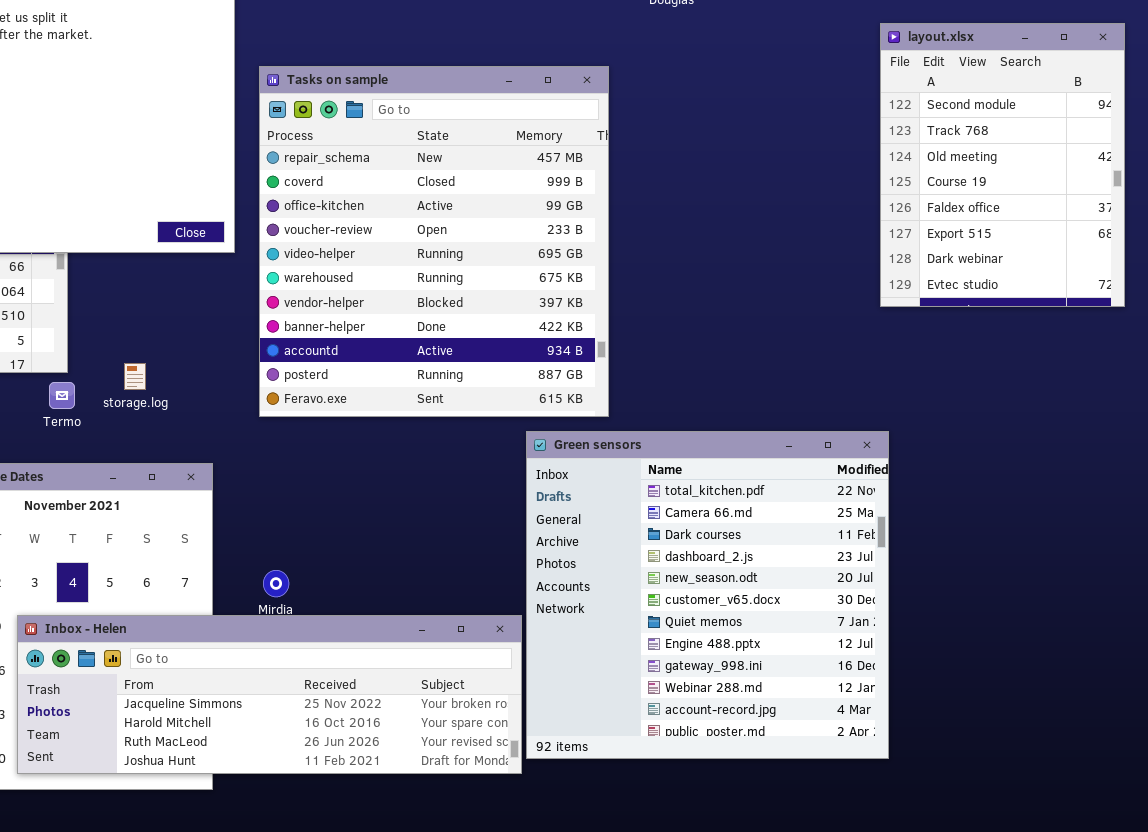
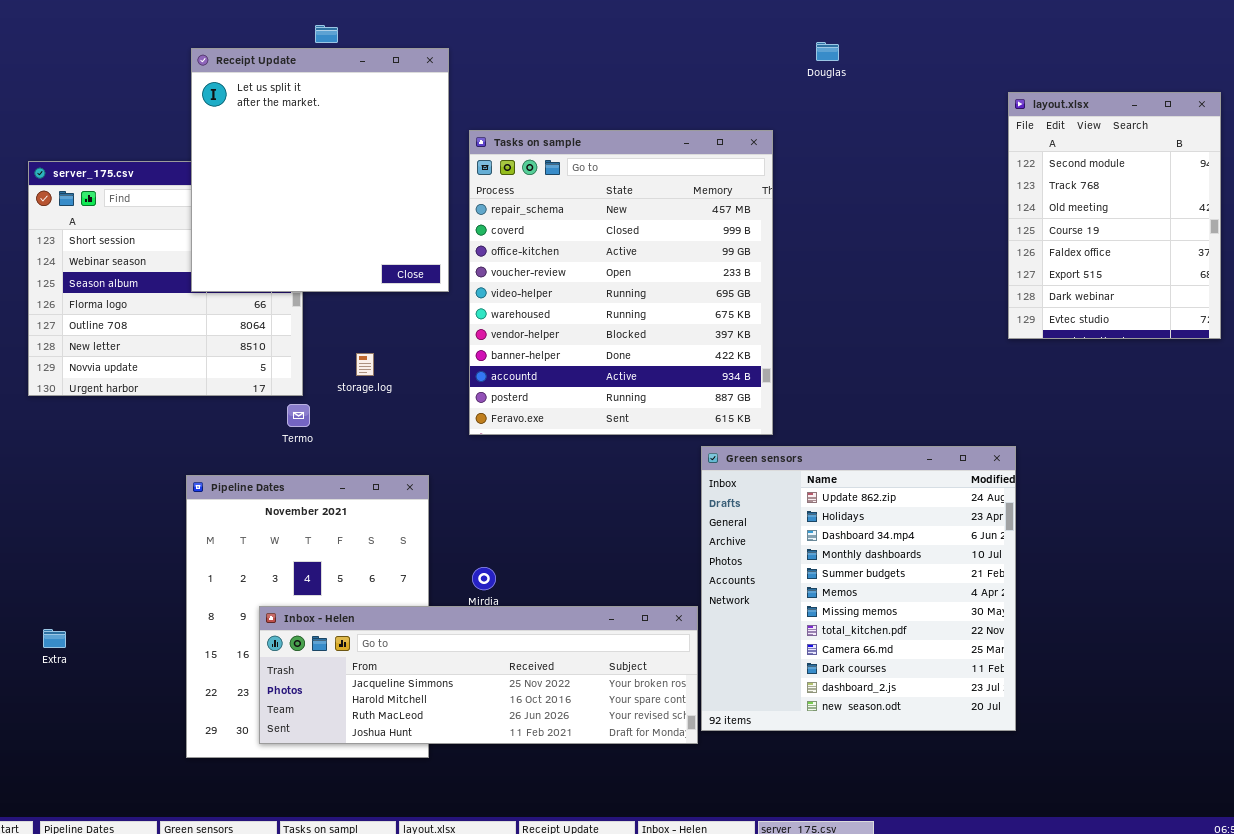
storage.log: [124,363,146,390] -> [356,353,374,376], moved
Green sensors: [526,431,889,759] -> [701,446,1016,731], scrolled up 7 rows

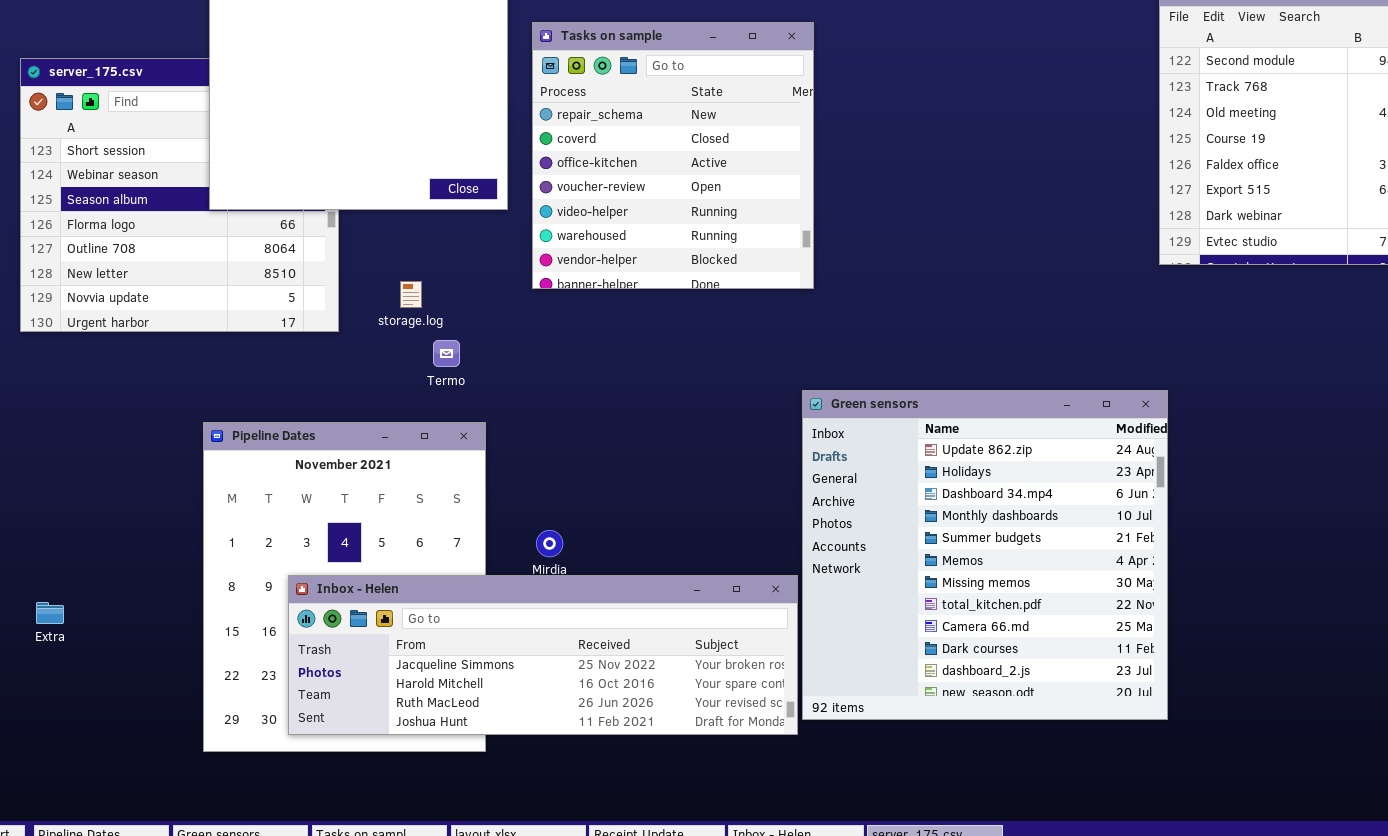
Tasks on sample: [469,130,773,435] -> [532,22,814,289], resized
Termo: [287,404,310,427] -> [433,340,460,367], moved

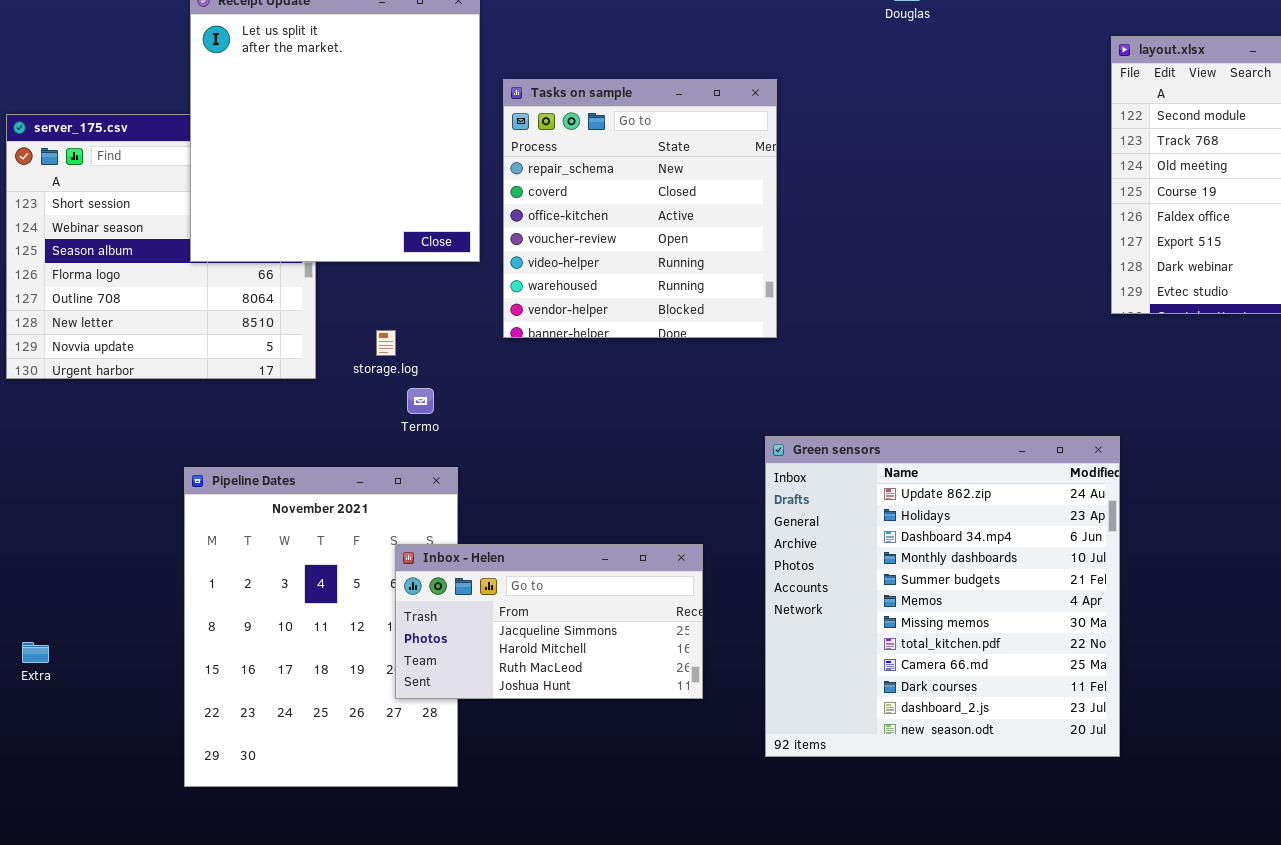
Inbox - Helen: [288,575,798,735] -> [395,544,703,699], moved, resized

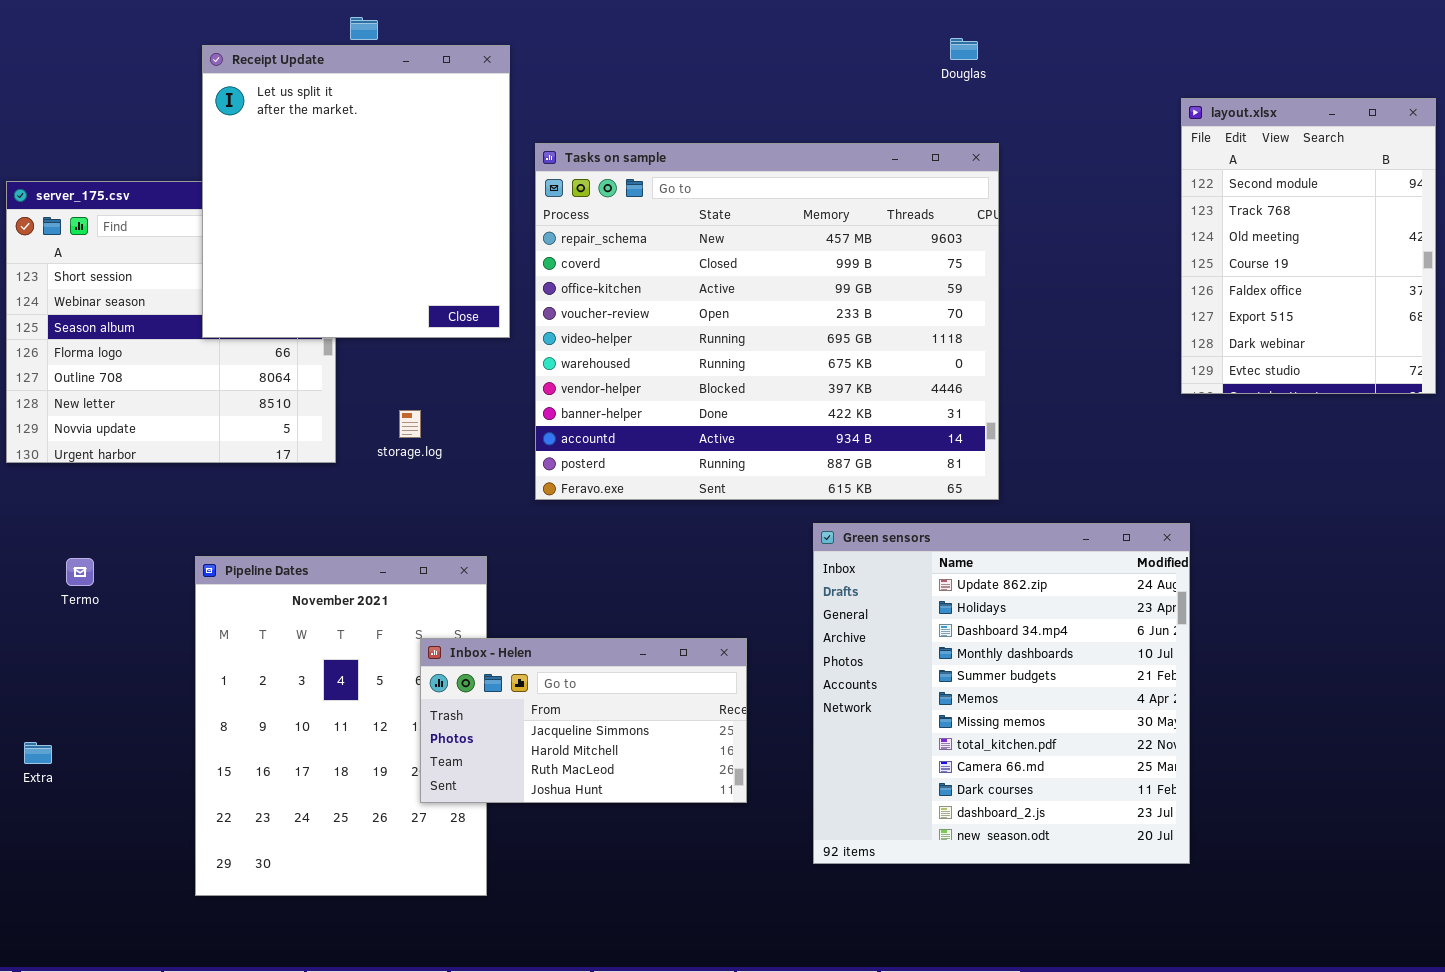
Tasks on sample: [503,79,777,338] -> [535,143,999,500], resized
Termo: [407,388,434,414] -> [66,558,94,586], moved

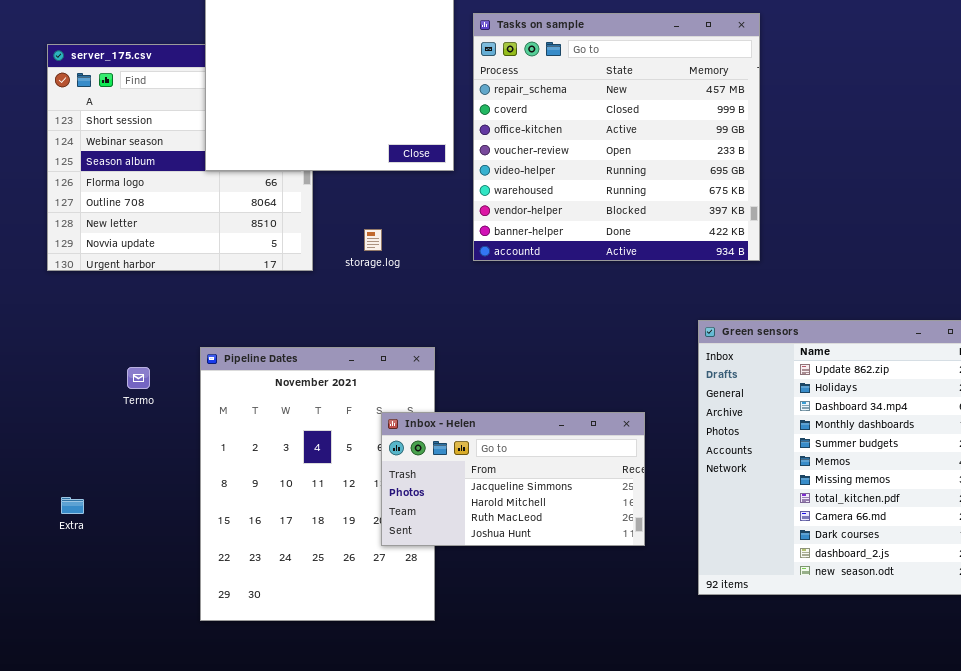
Tasks on sample: [535,143,999,500] -> [473,13,760,261], resized
Termo: [66,558,94,586] -> [127,367,150,389], moved

